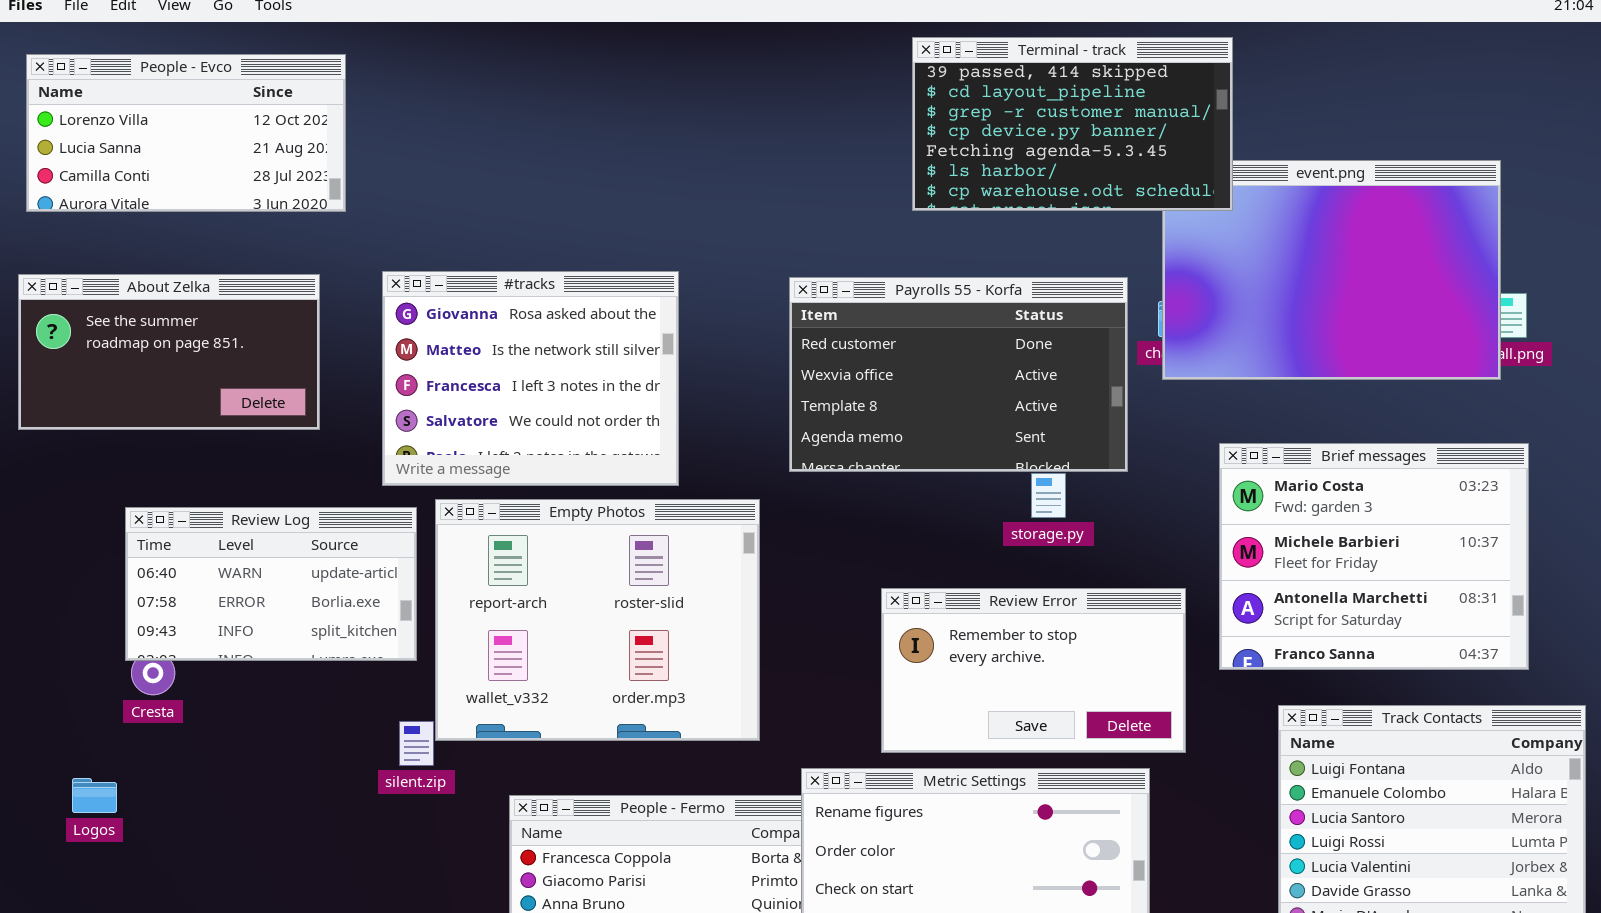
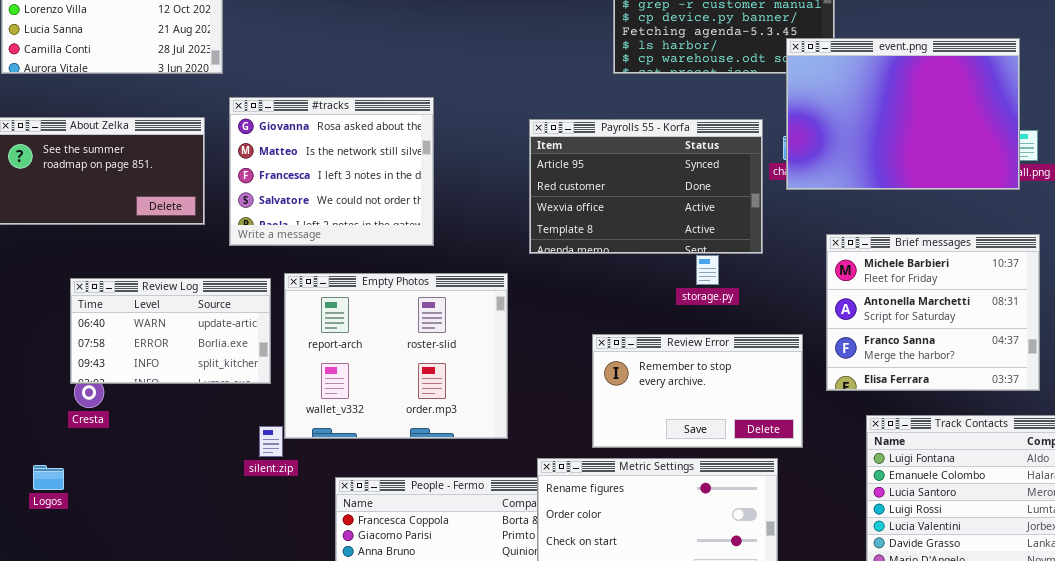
event.png: [1162,160,1501,380] -> [786,38,1020,190], raised
#tracks: [382,271,679,486] -> [229,97,434,246], moved
Payrolls 55 - Korfa: [789,277,1128,472] -> [529,119,763,254], scrolled up 1 row
Brief messages: [1219,443,1529,670] -> [826,234,1040,391], scrolled down 1 row

